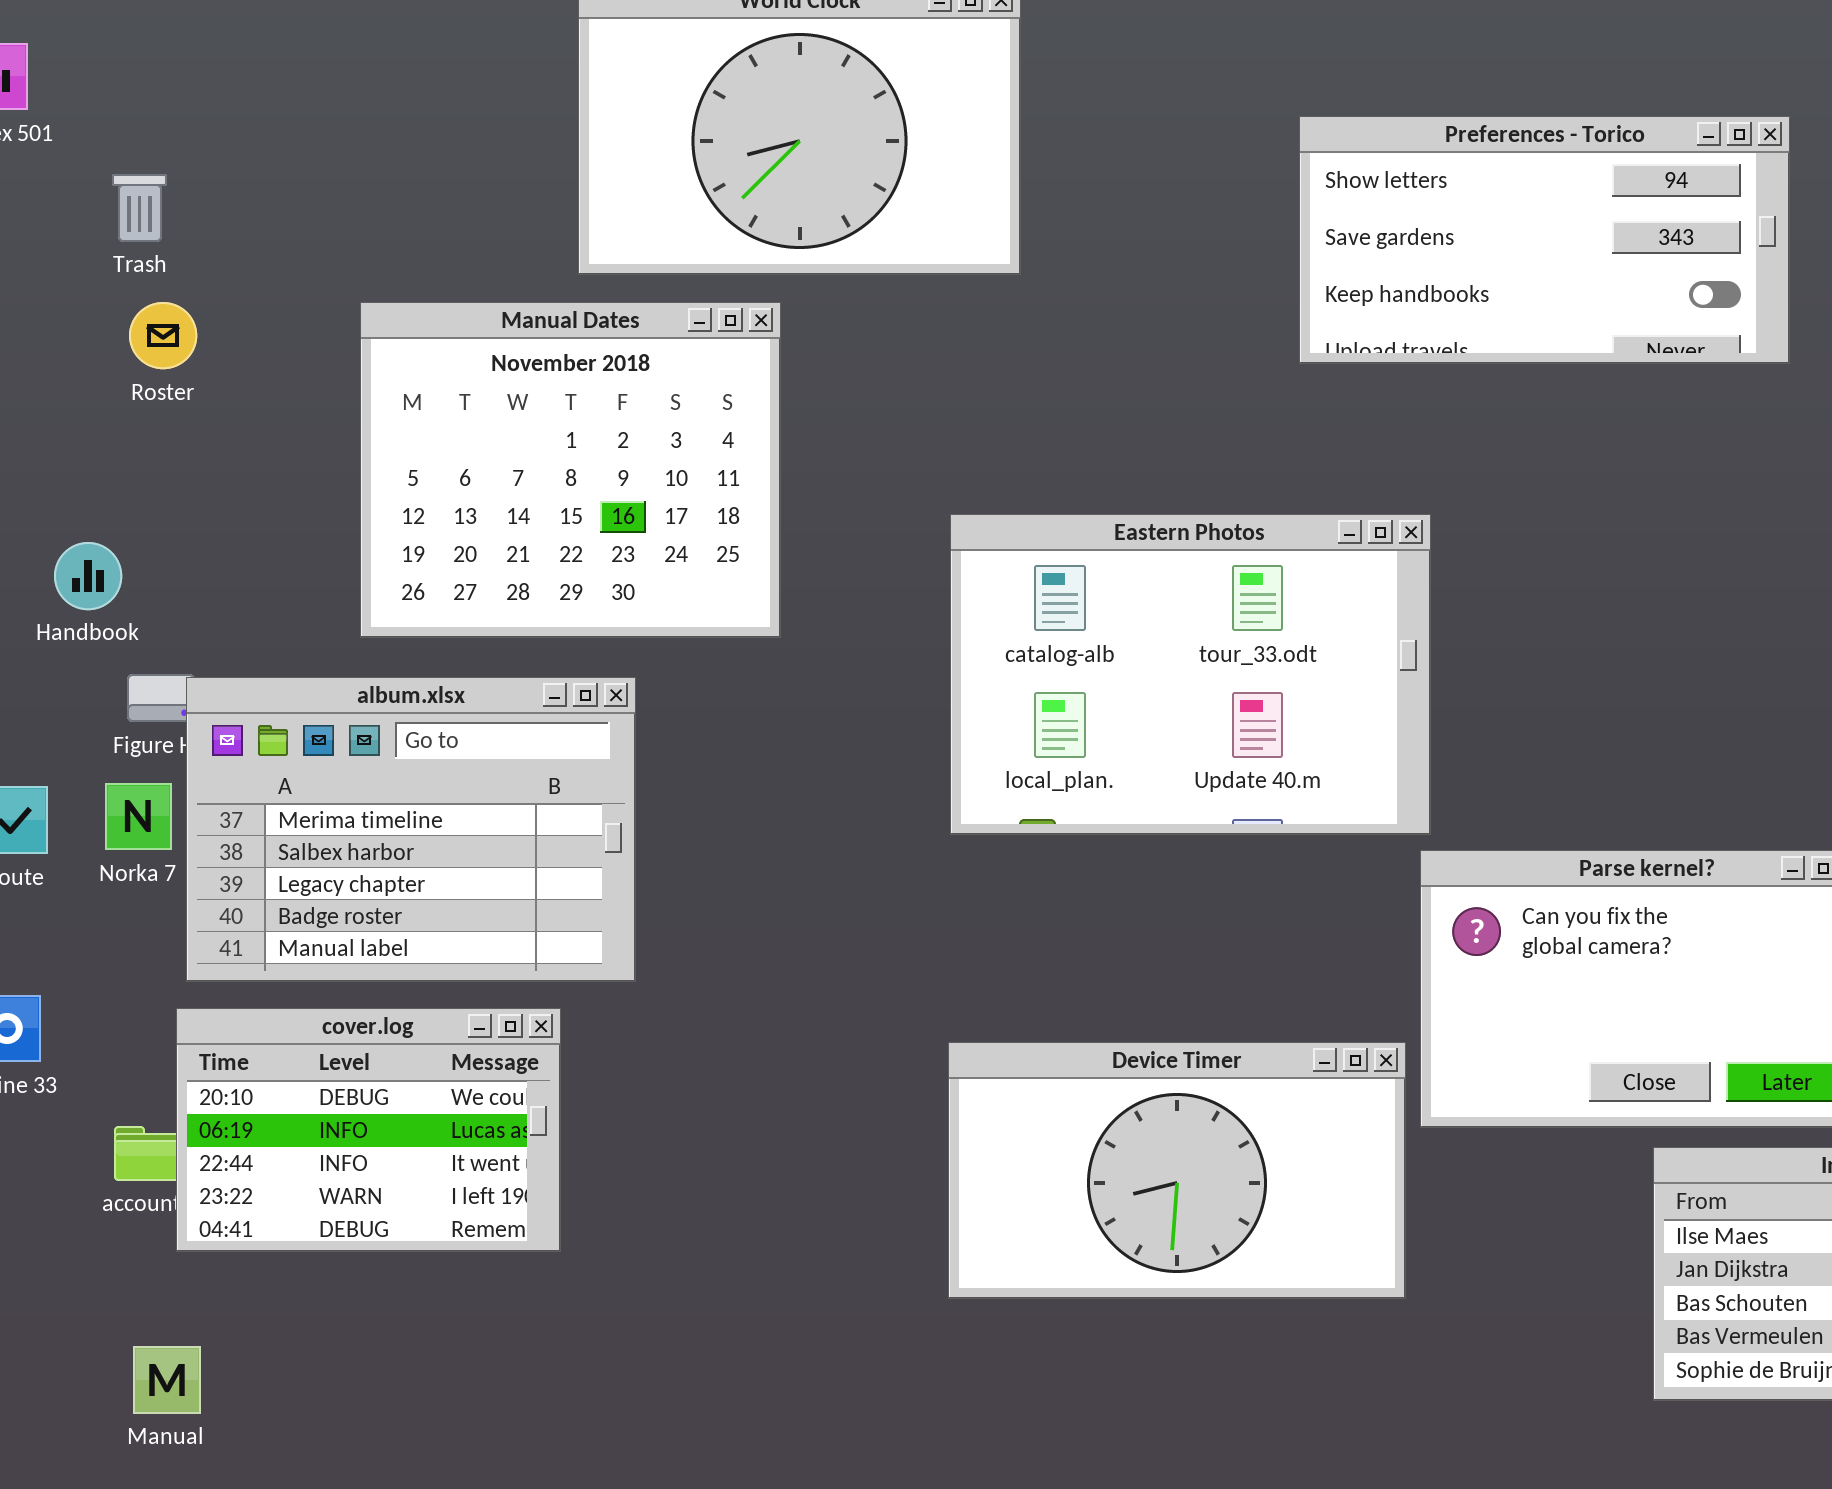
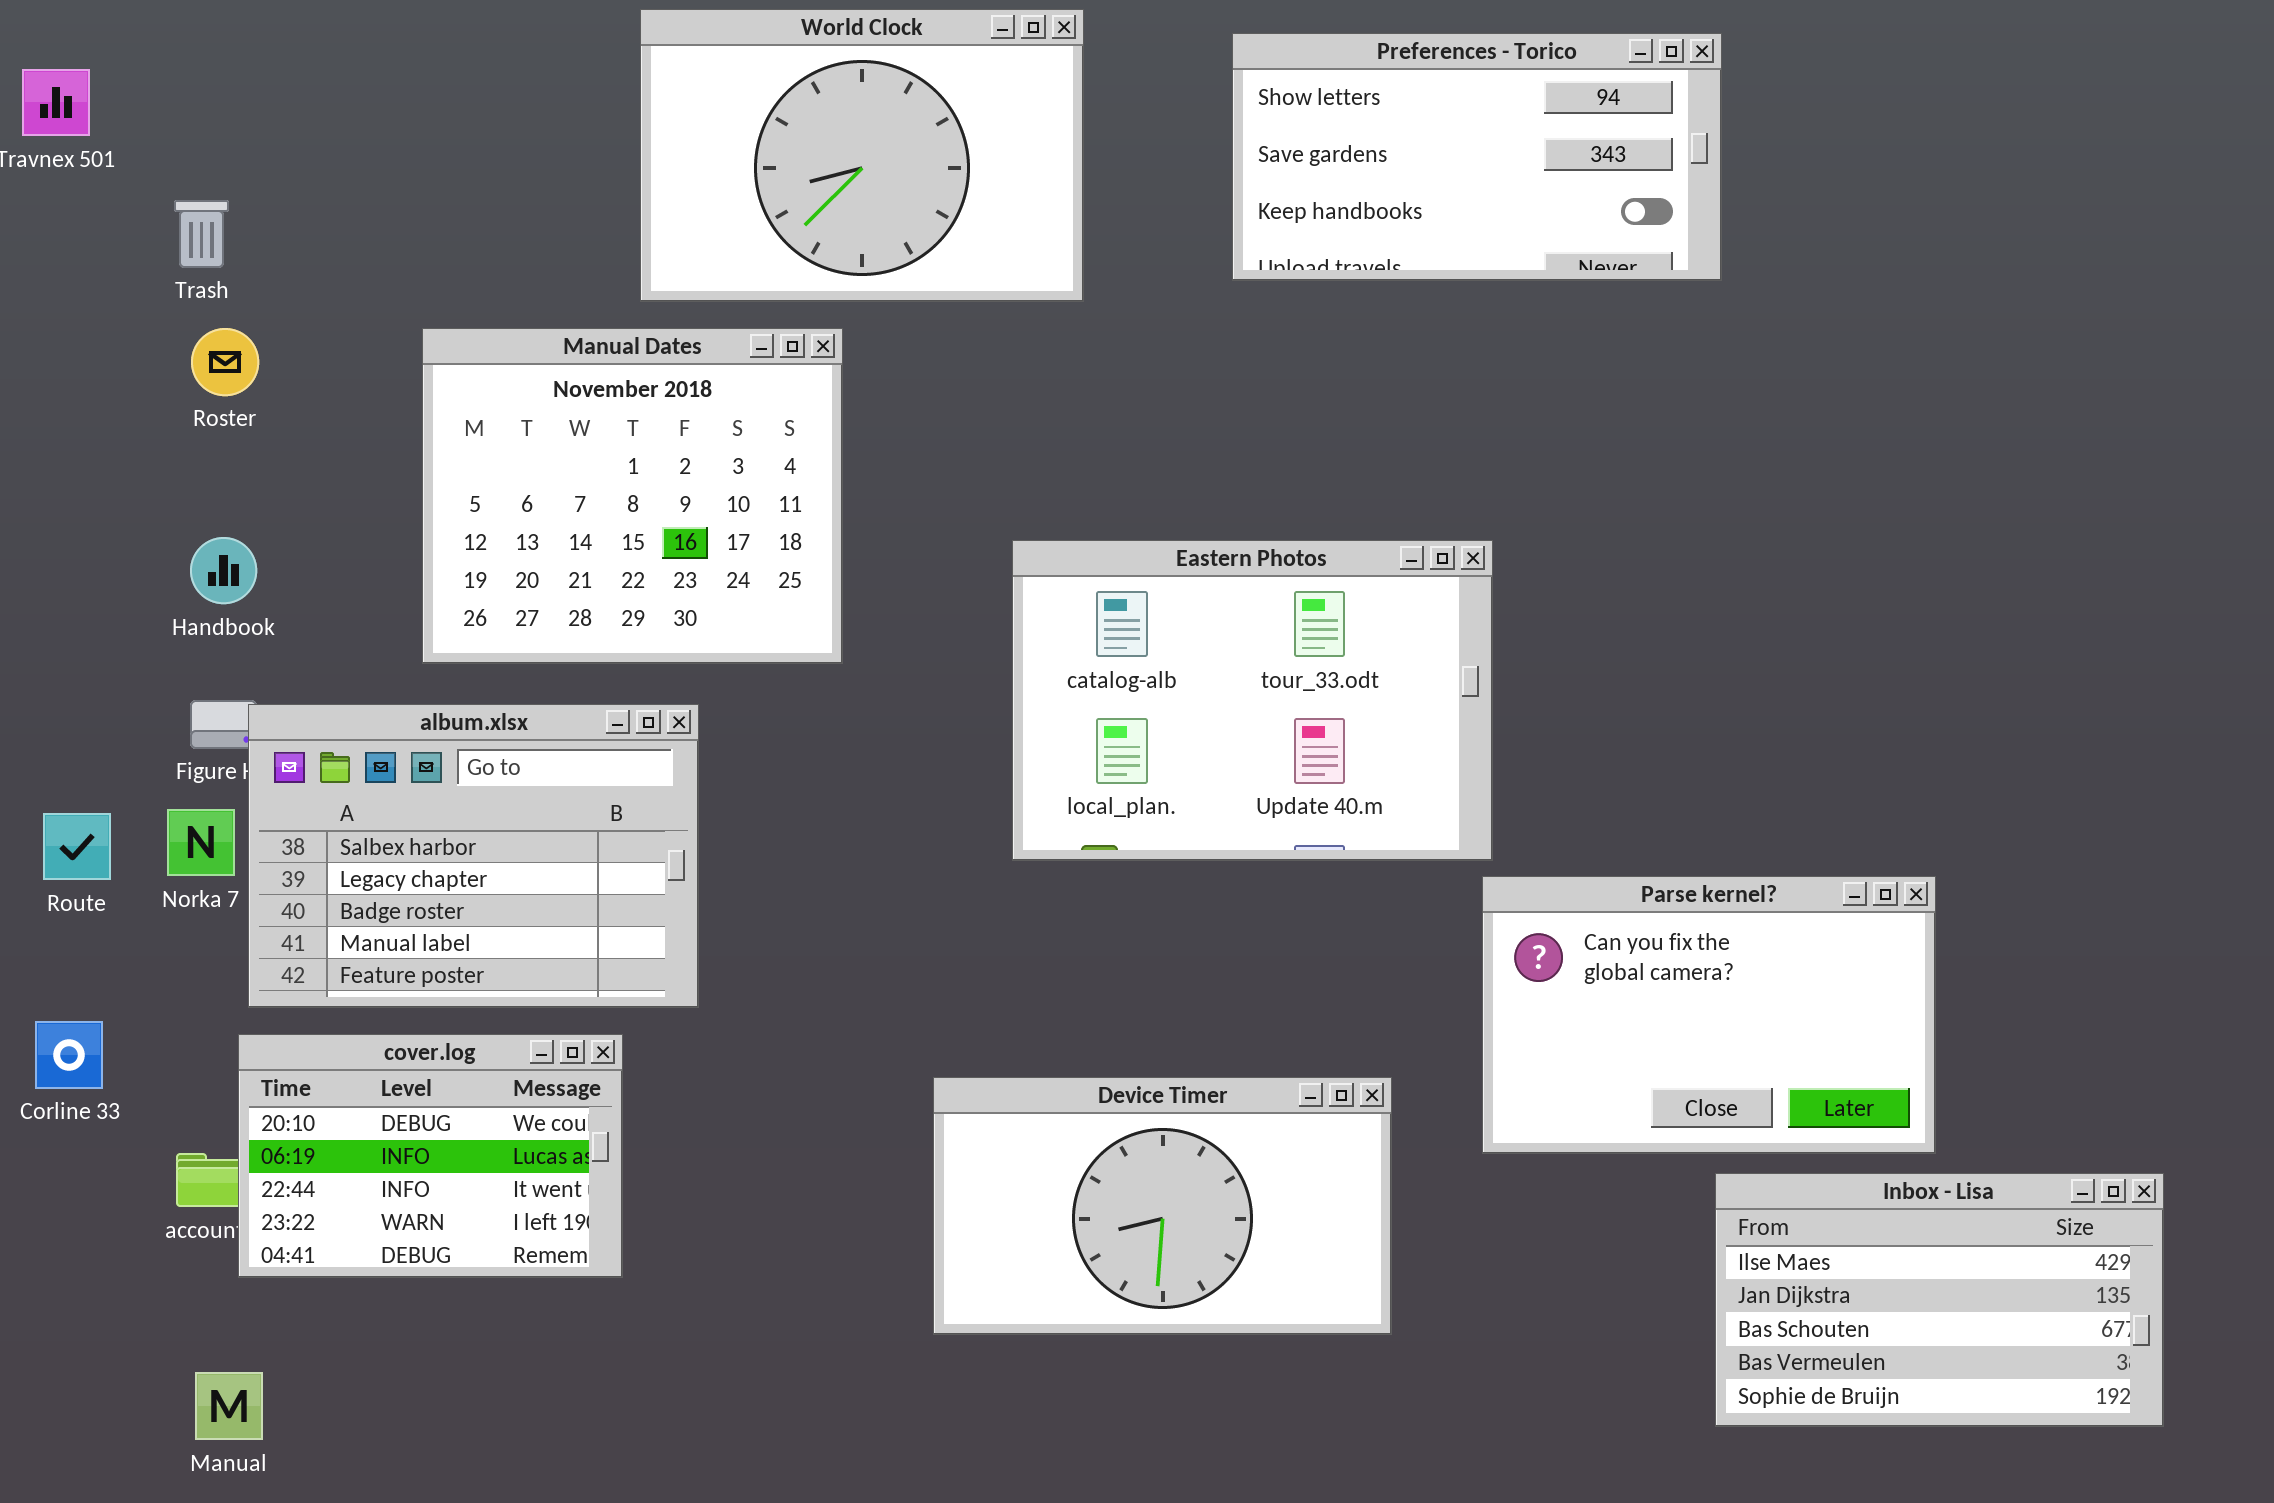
Preferences - Torico: [1299,116,1790,364] -> [1232,33,1722,281], moved
Handbook: [54,542,122,610] -> [190,537,257,604], moved
album.xlsx: [186,677,636,982] -> [248,704,699,1008], scrolled down 1 row
Device Timer: [948,1042,1406,1299] -> [933,1077,1392,1335], moved

